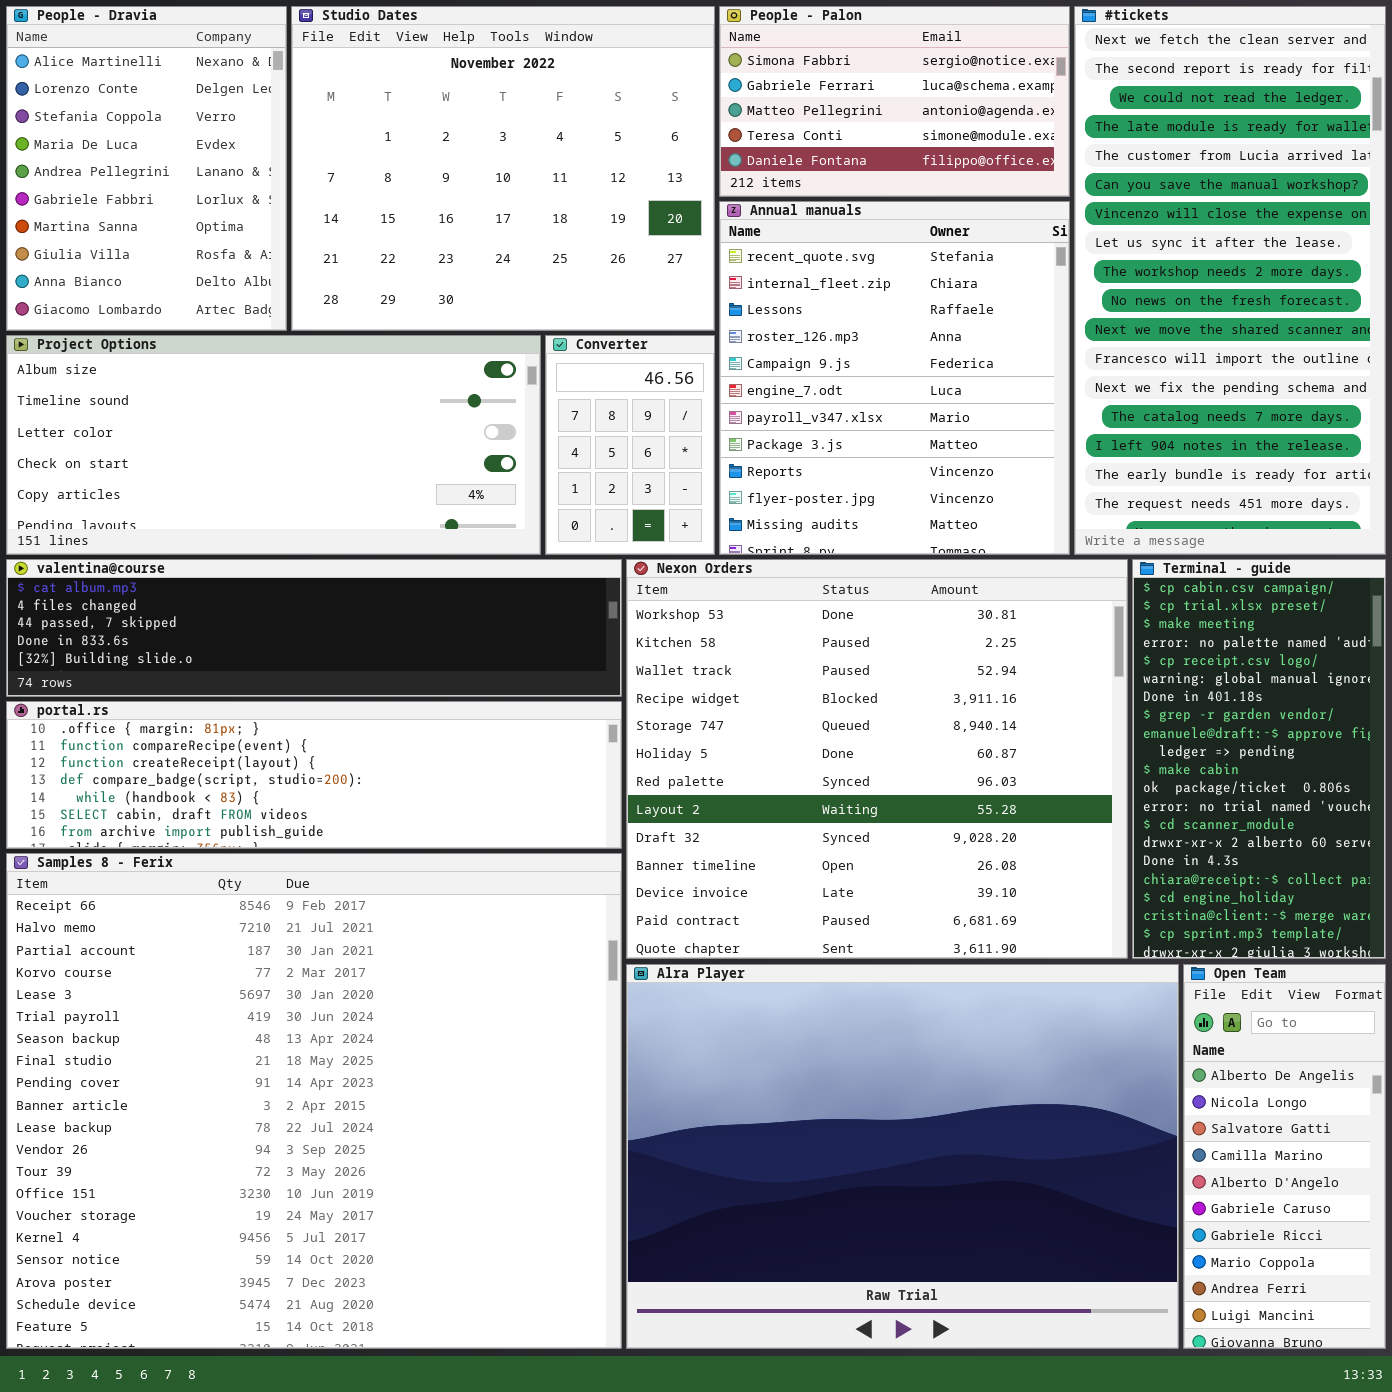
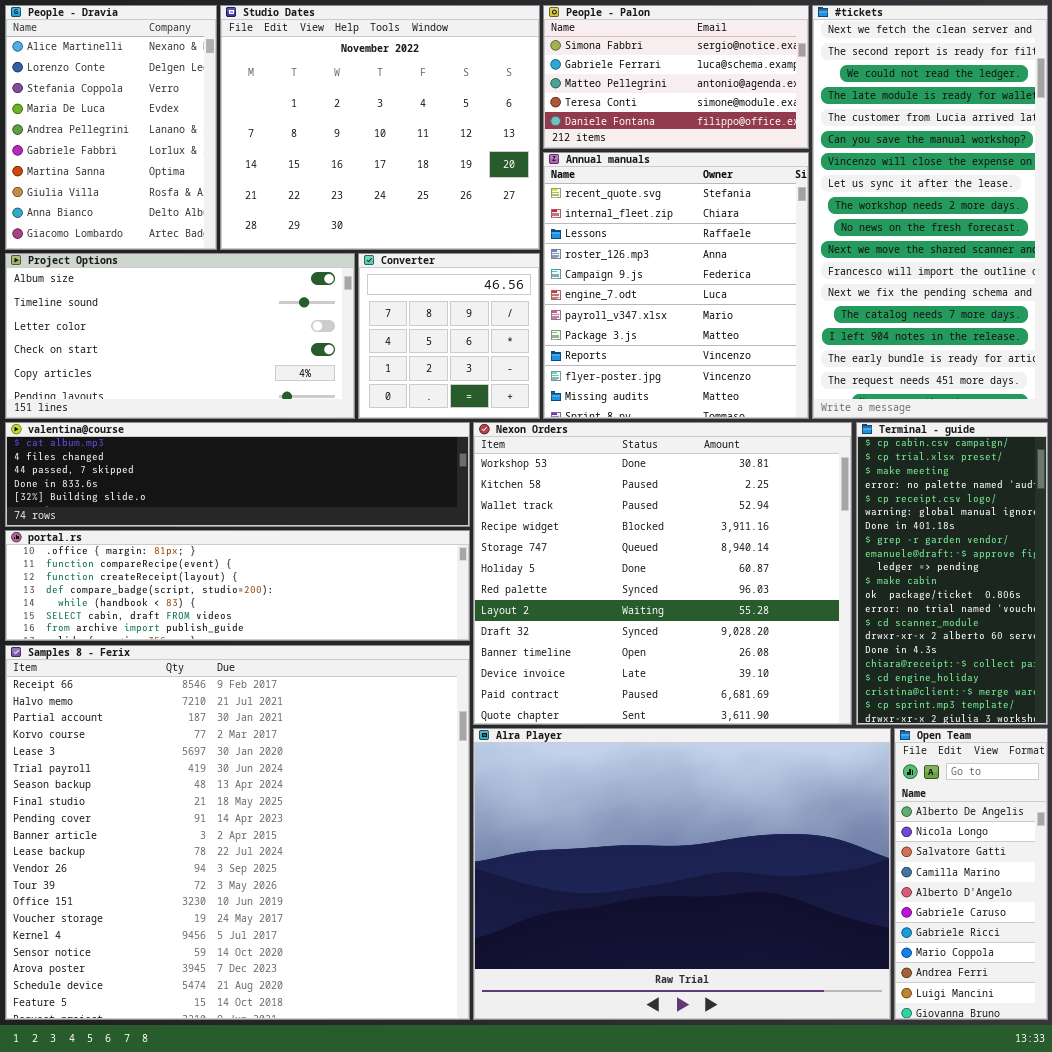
Project Options: [6,335,541,555] -> [5,253,355,419], resized
Converter: [545,335,715,555] -> [358,253,540,419], resized

